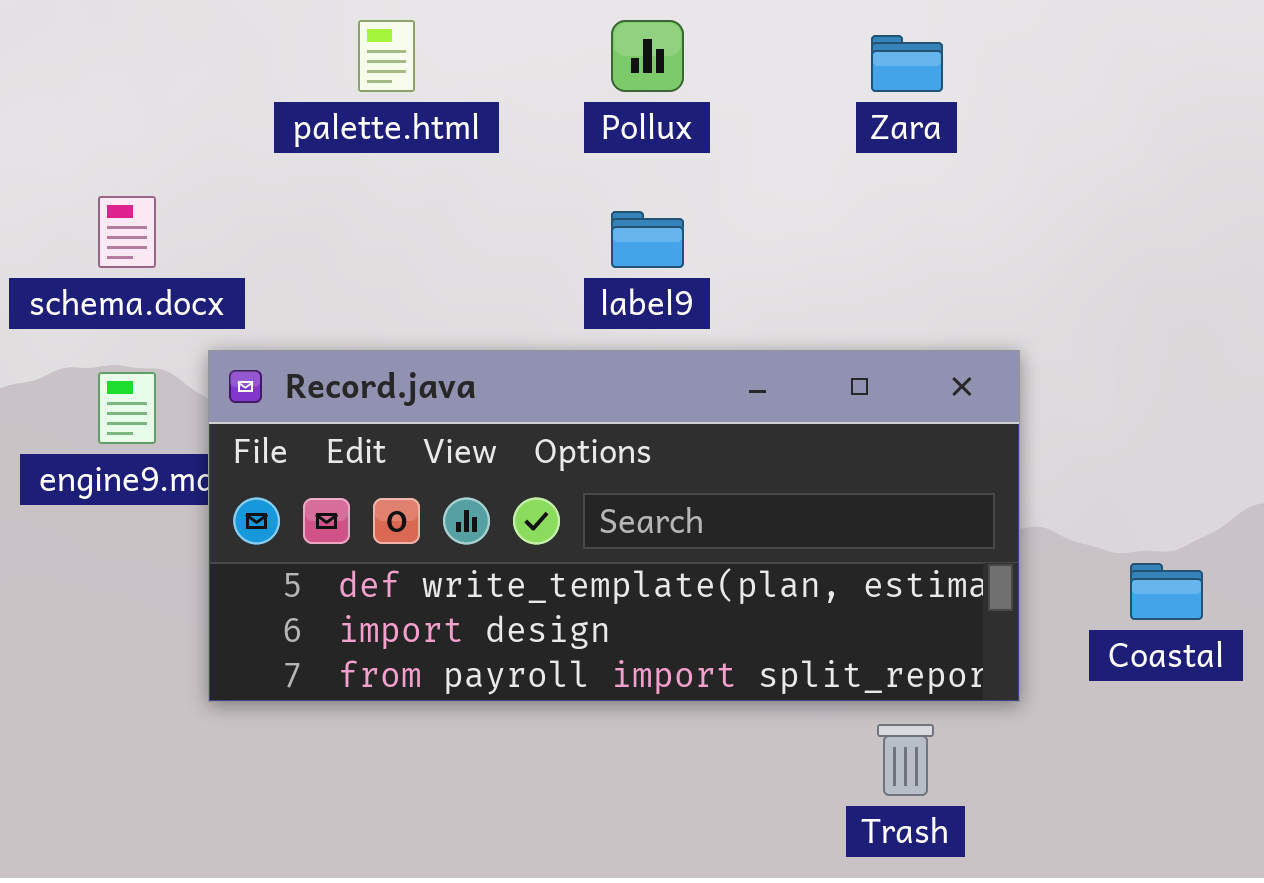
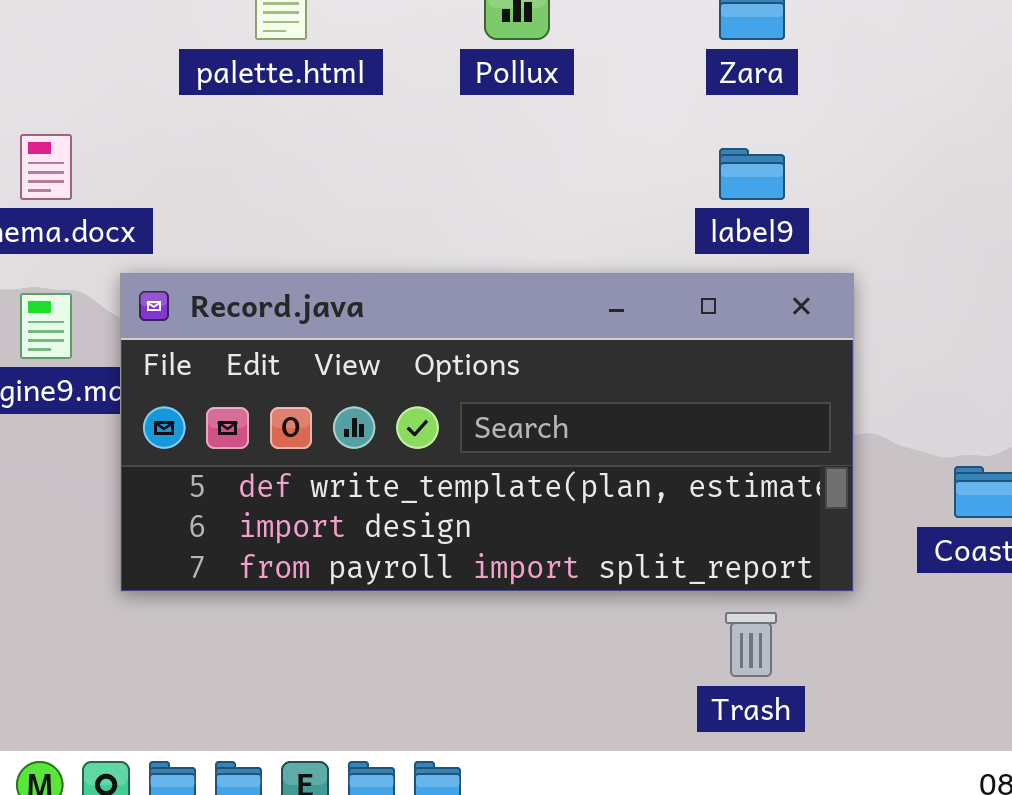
label9: [611,211,684,268] -> [719,148,785,200], moved

